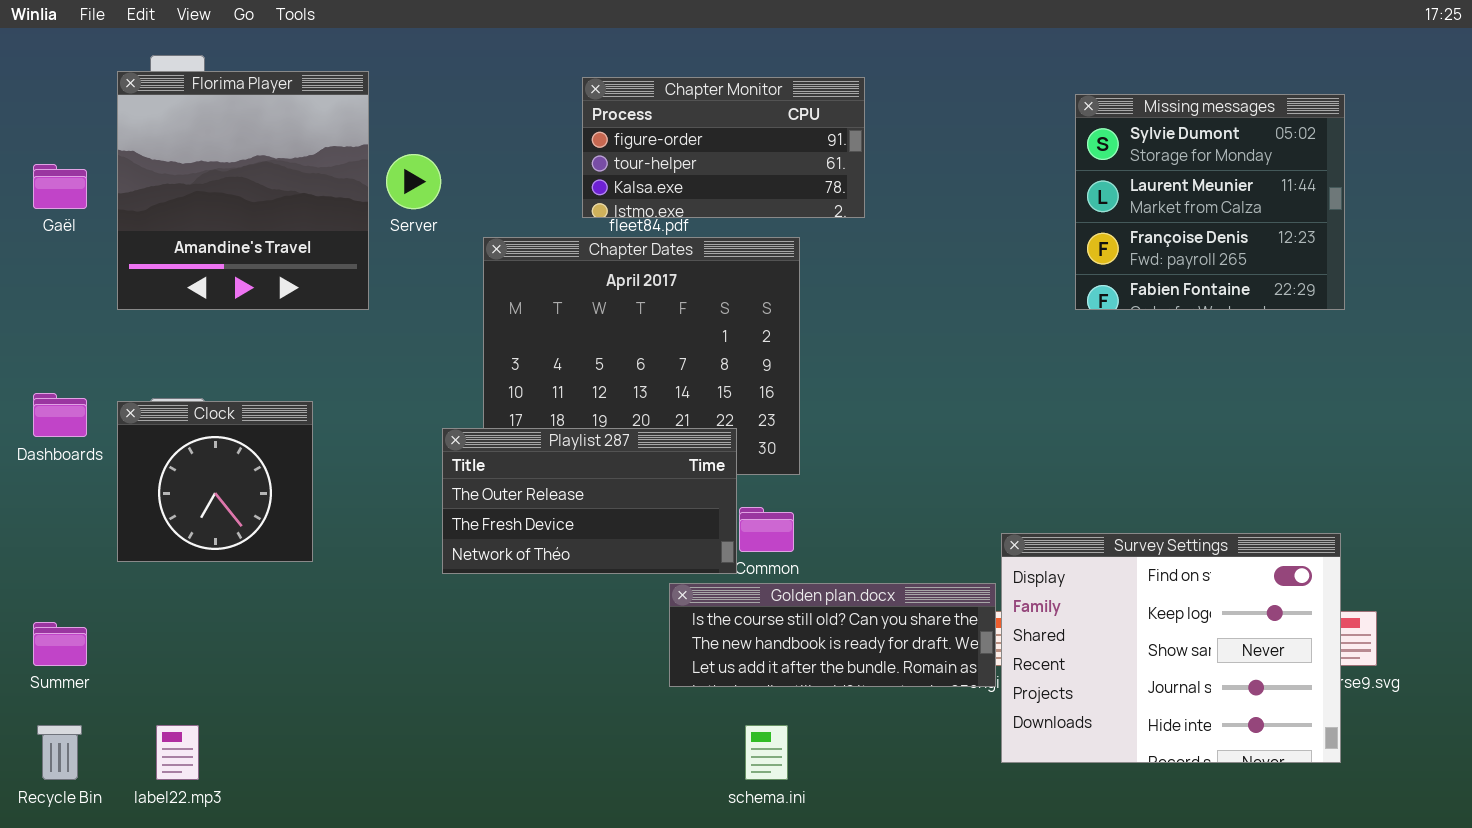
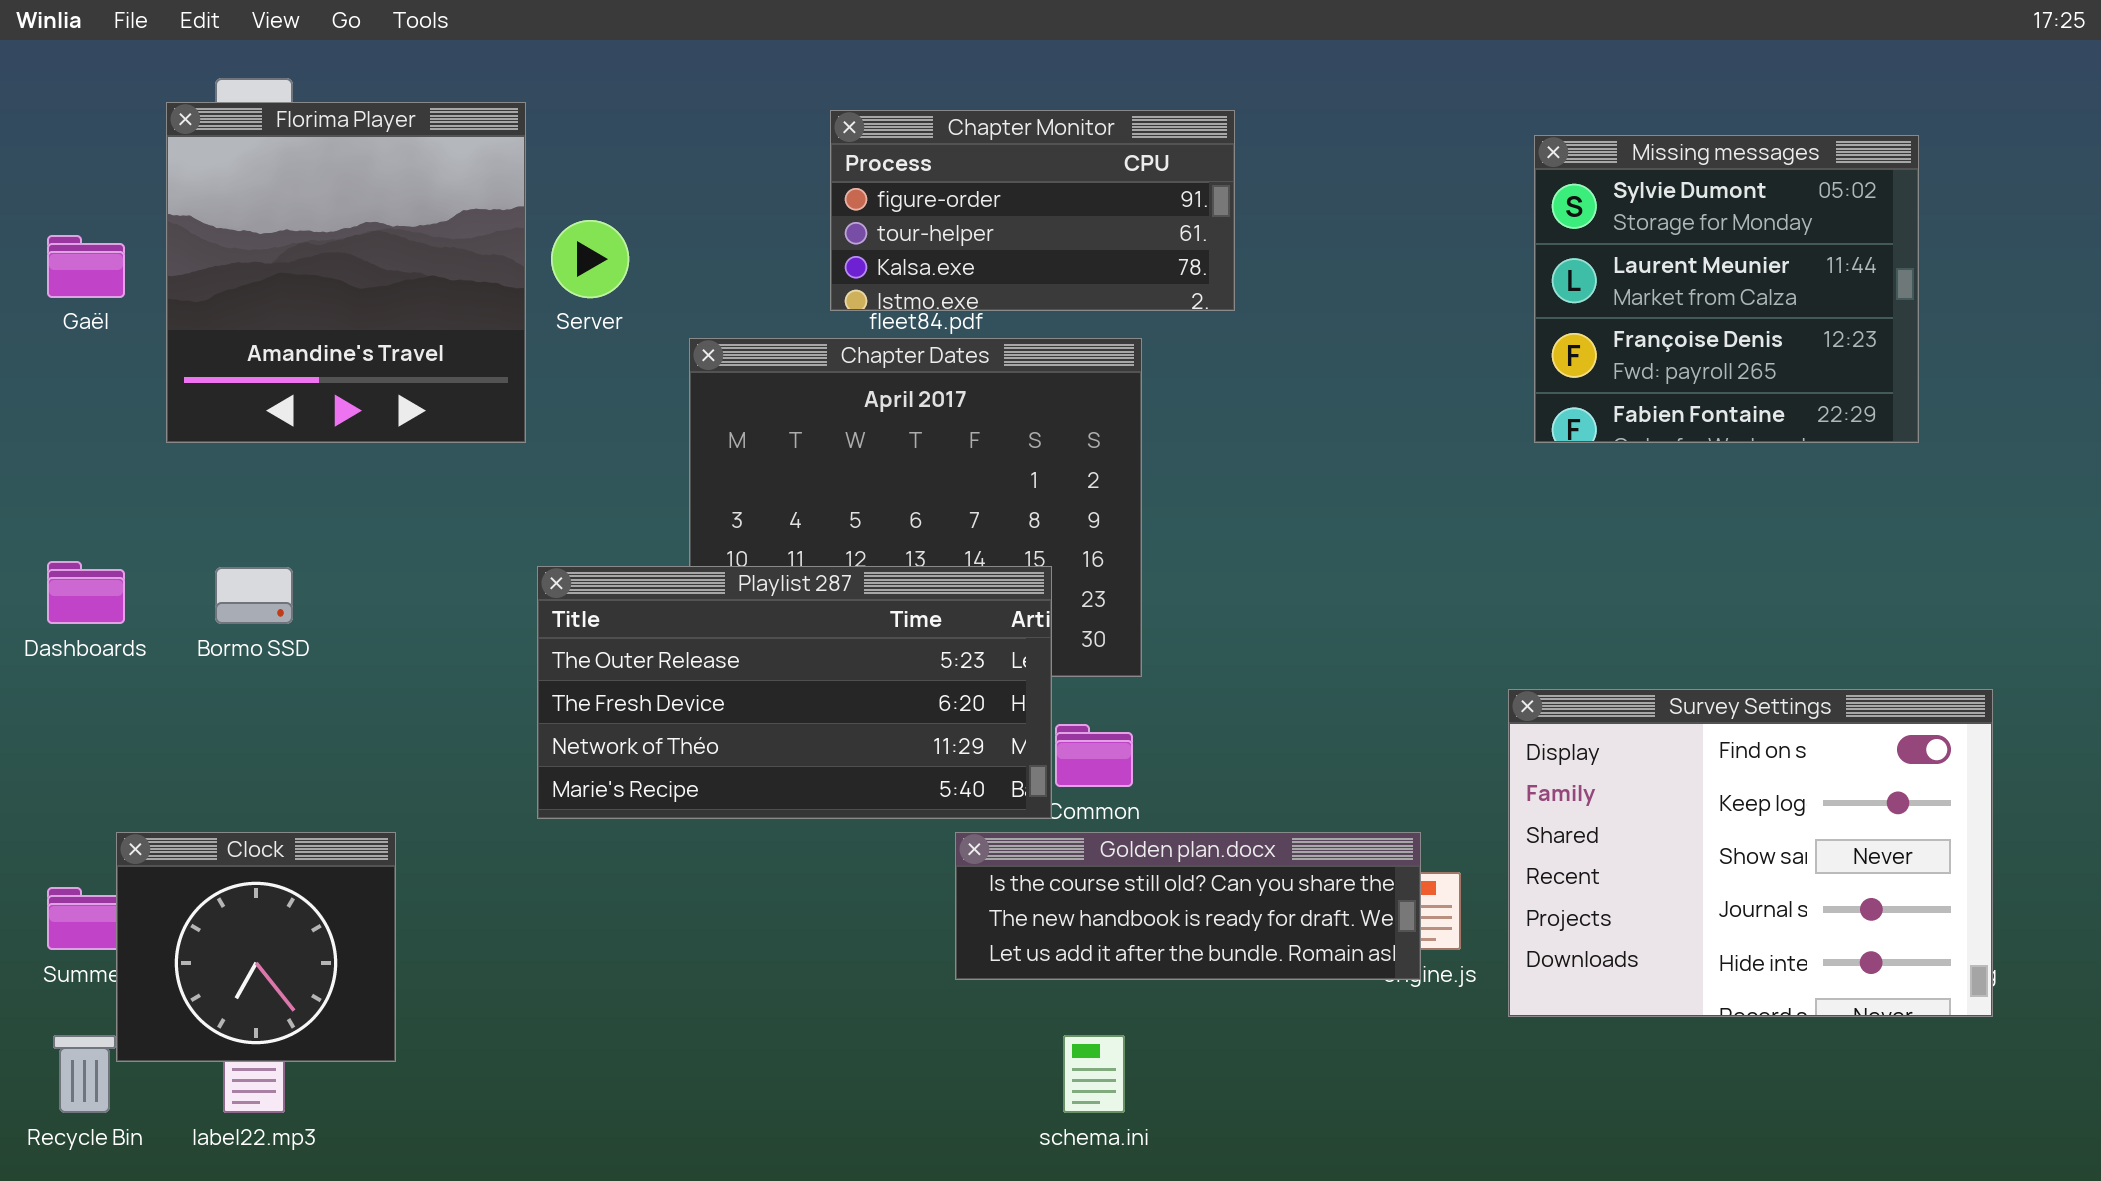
Clock: [117,401,313,562] -> [116,832,396,1062], moved
Playlist 287: [442,428,737,574] -> [537,566,1052,819], resized
Survey Settings: [1001,533,1341,763] -> [1508,689,1993,1017], moved

